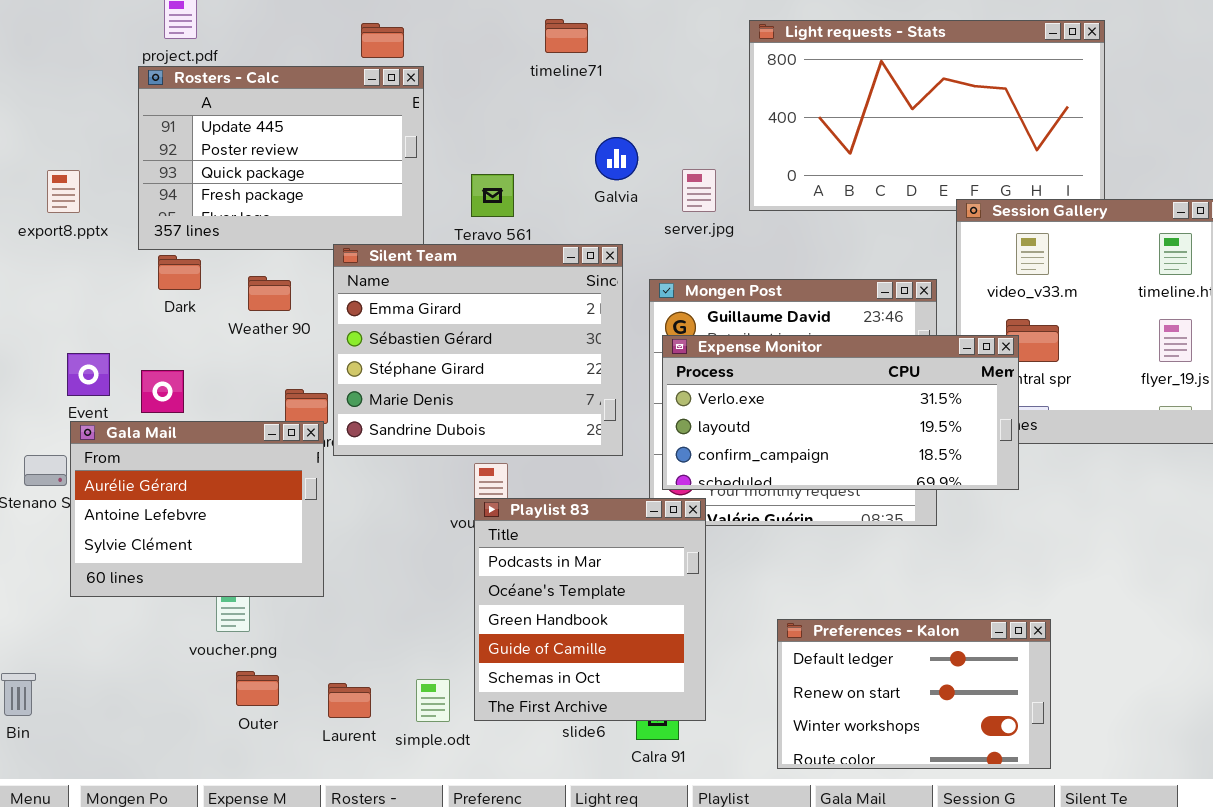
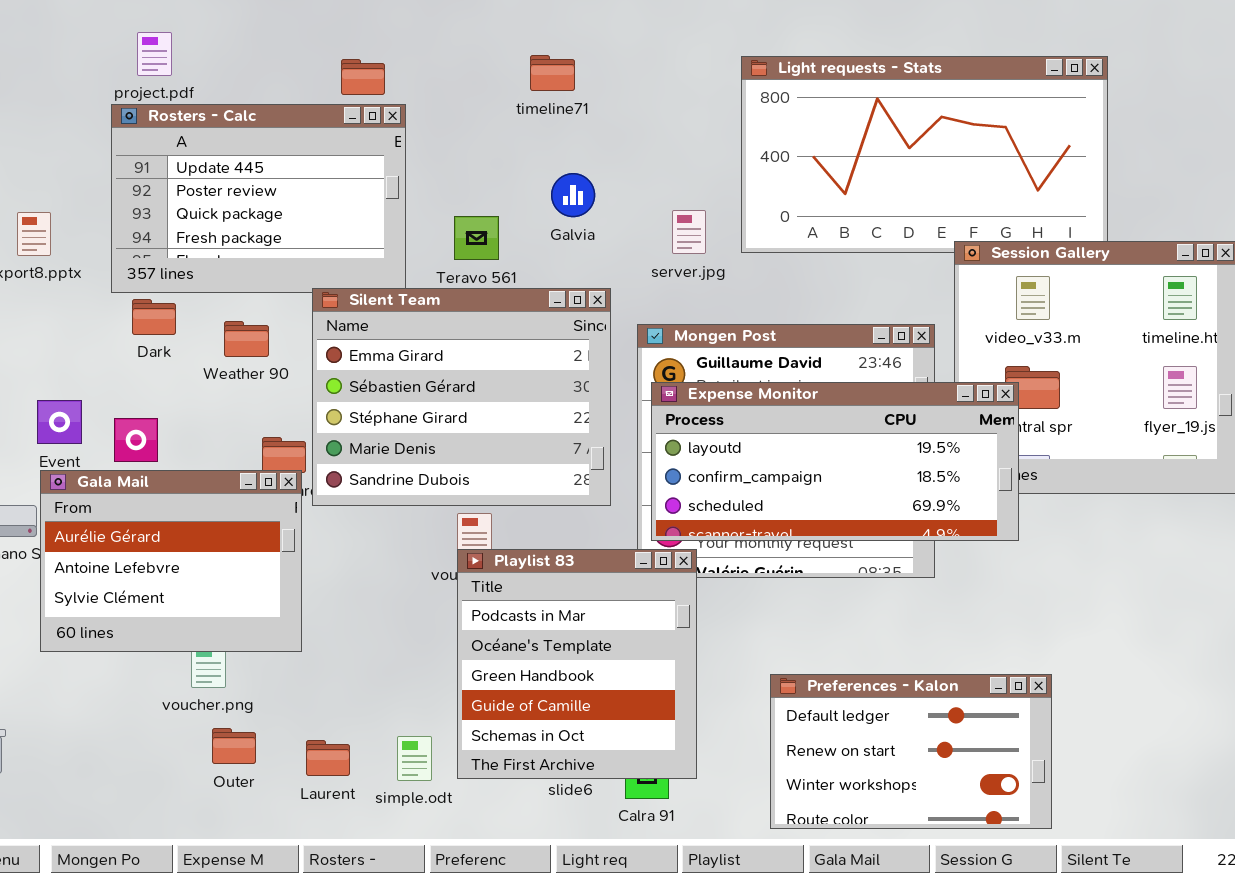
Galvia: [595,137,638,180] -> [551,173,595,217], moved
Expense Monitor: [662,335,1019,490] -> [651,382,1019,541], scrolled down 1 row

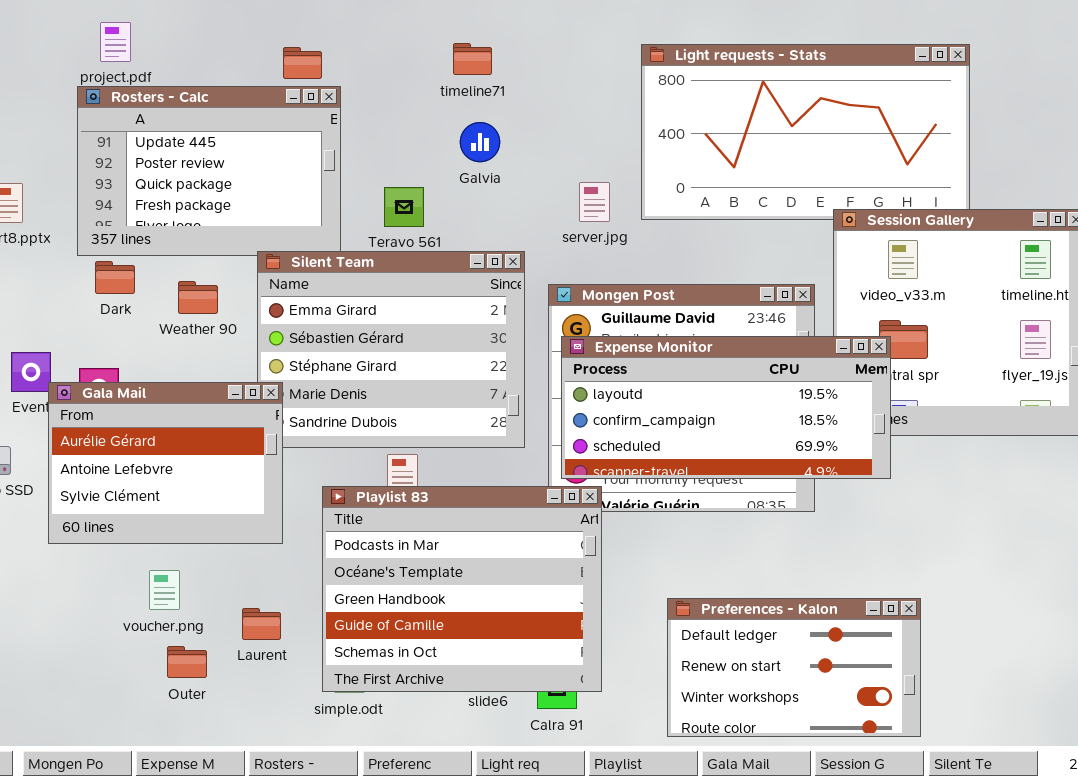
Galvia: [551,173,595,217] -> [460,122,500,162], moved
Gala Mail: [40,470,302,652] -> [48,382,283,544], moved
Playlist 83: [457,549,697,779] -> [322,486,602,692], resized
Laurent: [306,740,350,776] -> [242,608,281,640], moved

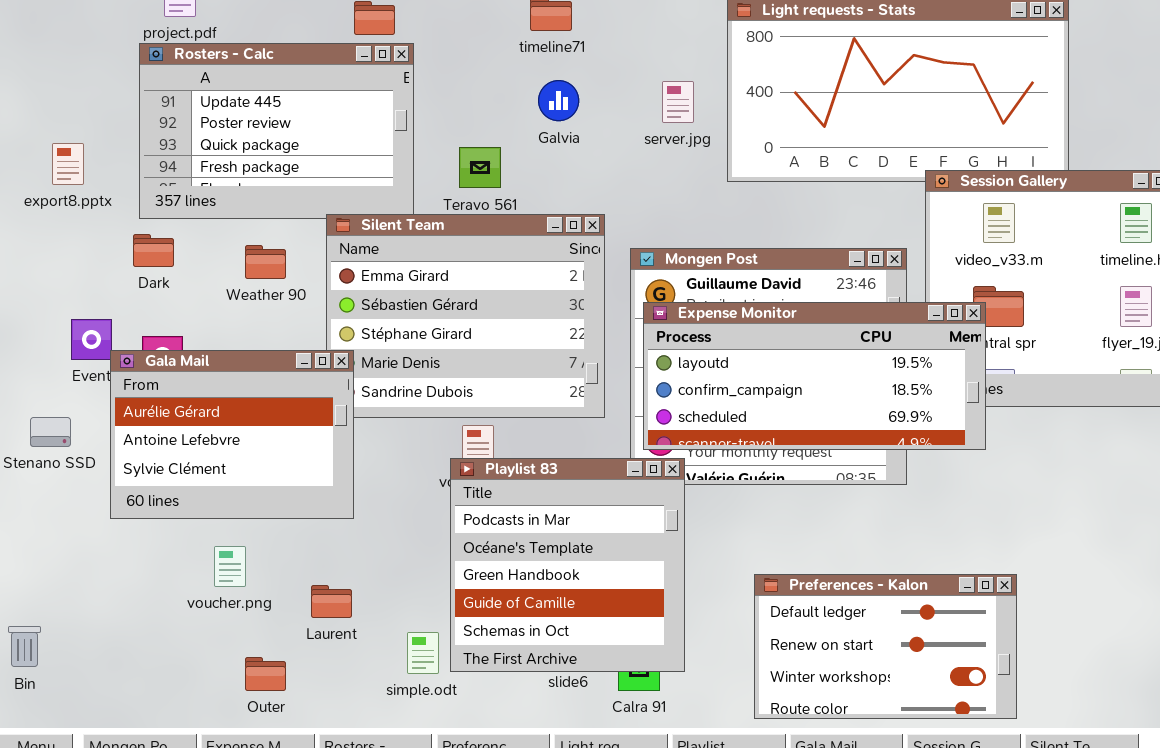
server.jpg: [579,182,610,222] -> [662,81,694,123], moved
Dark: [95,261,135,294] -> [133,234,174,267], moved
Playlist 83: [322,486,602,692] -> [450,458,685,672], resized
Outer: [167,646,207,678] -> [245,657,286,691], moved

